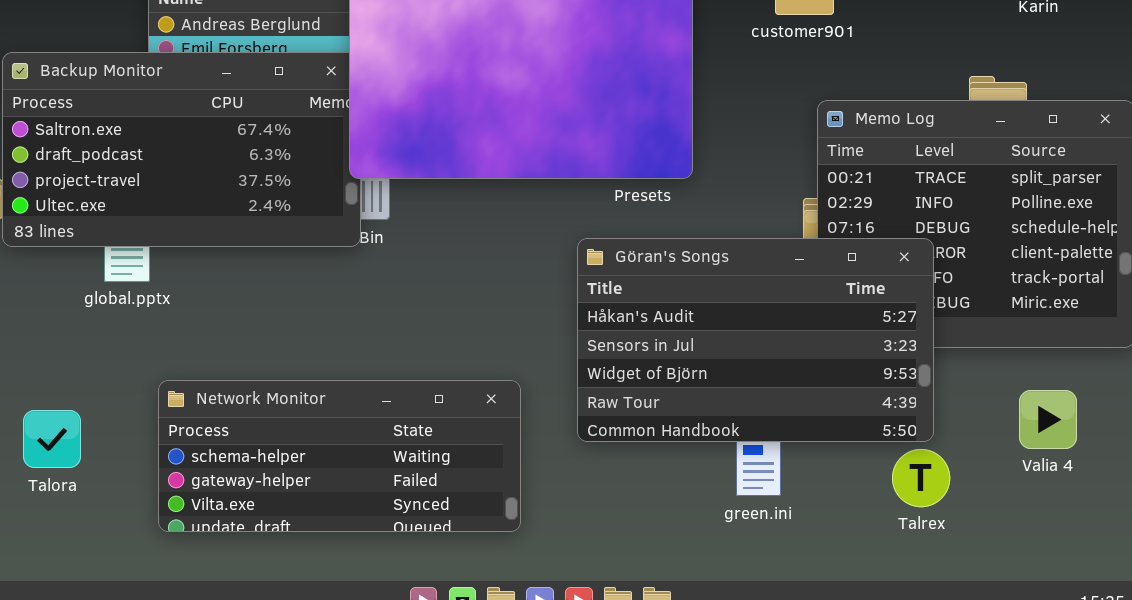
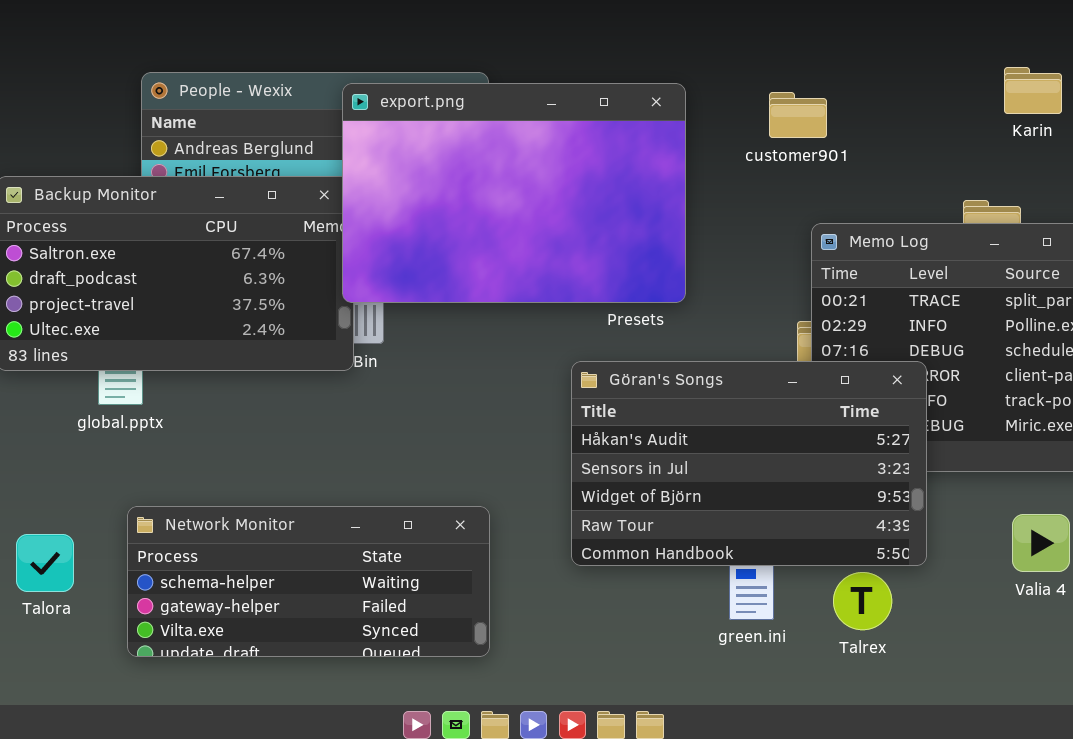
Network Monitor: [158,380,521,532] -> [127,506,490,657], moved
Talrex: [892,449,950,507] -> [833,572,892,630], moved

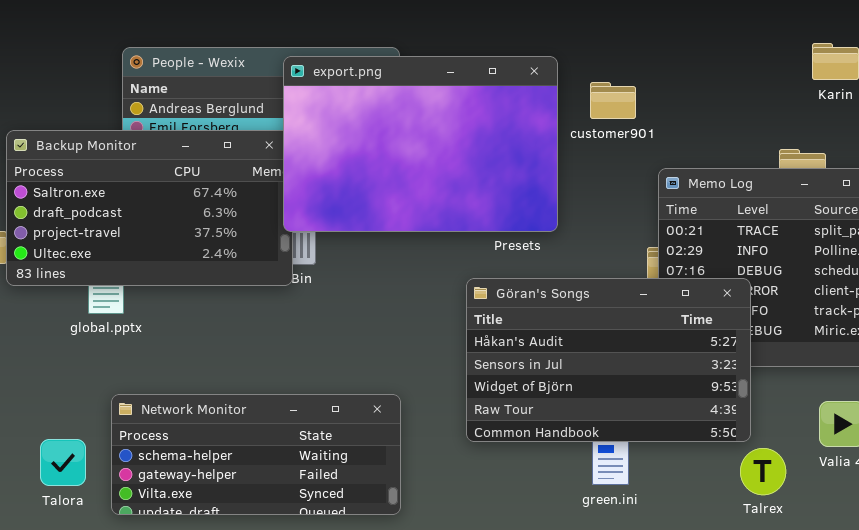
customer901: [769,92,827,138] -> [590,82,636,119], moved
Talora: [16,534,74,592] -> [40,439,86,486], moved
Talrex: [833,572,892,630] -> [740,448,786,495], moved

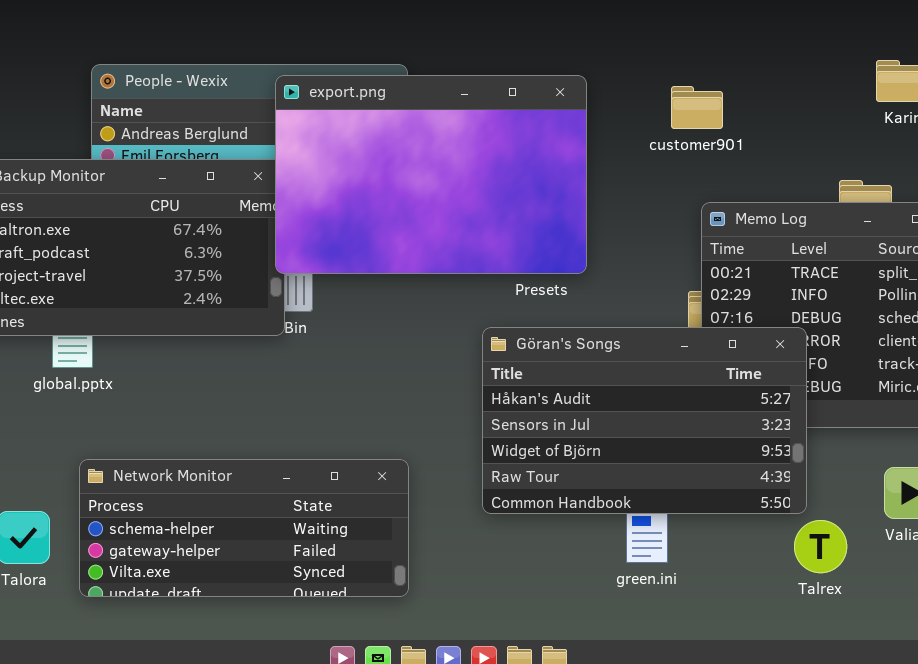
customer901: [590,82,636,119] -> [671,86,723,129], moved

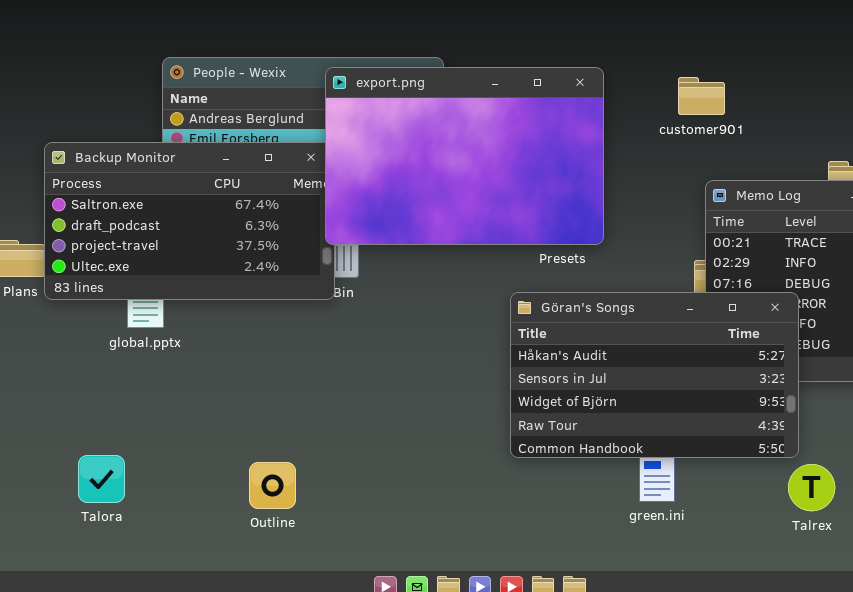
Network Monitor: [79,459,409,597] -> none, closed

